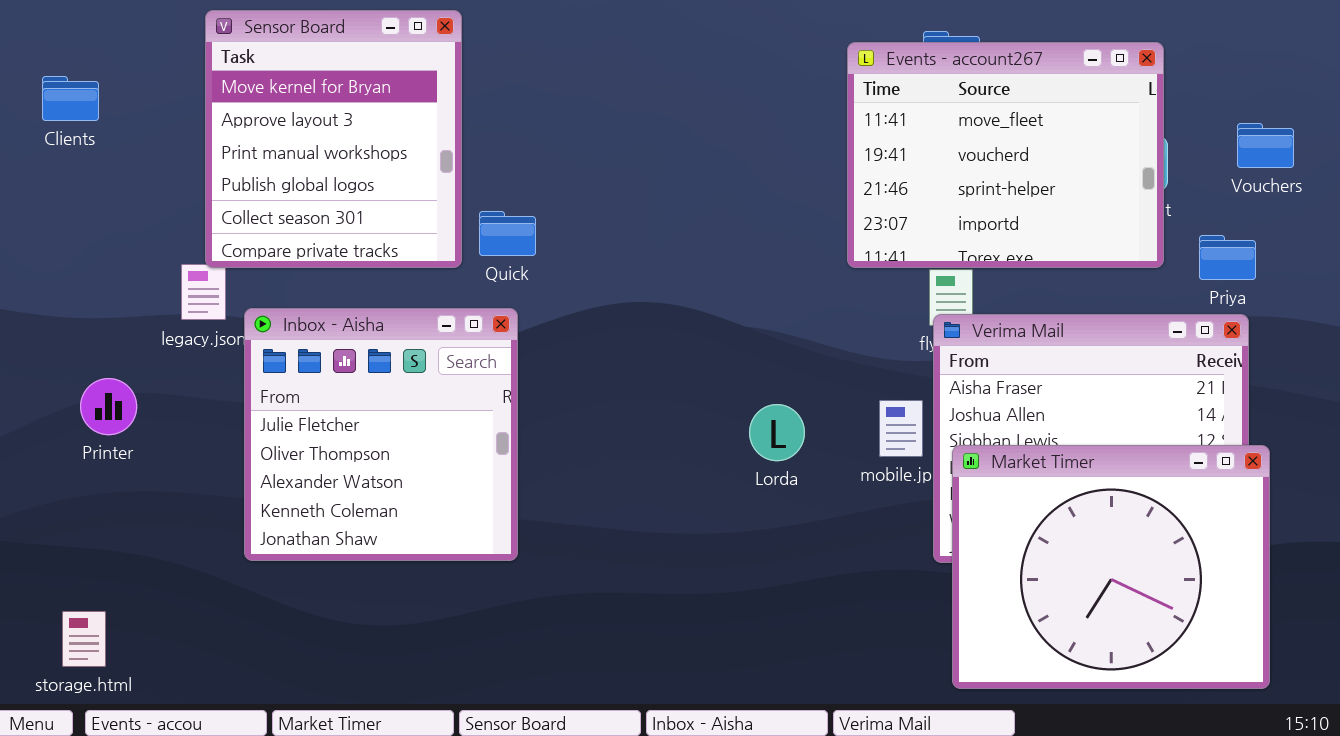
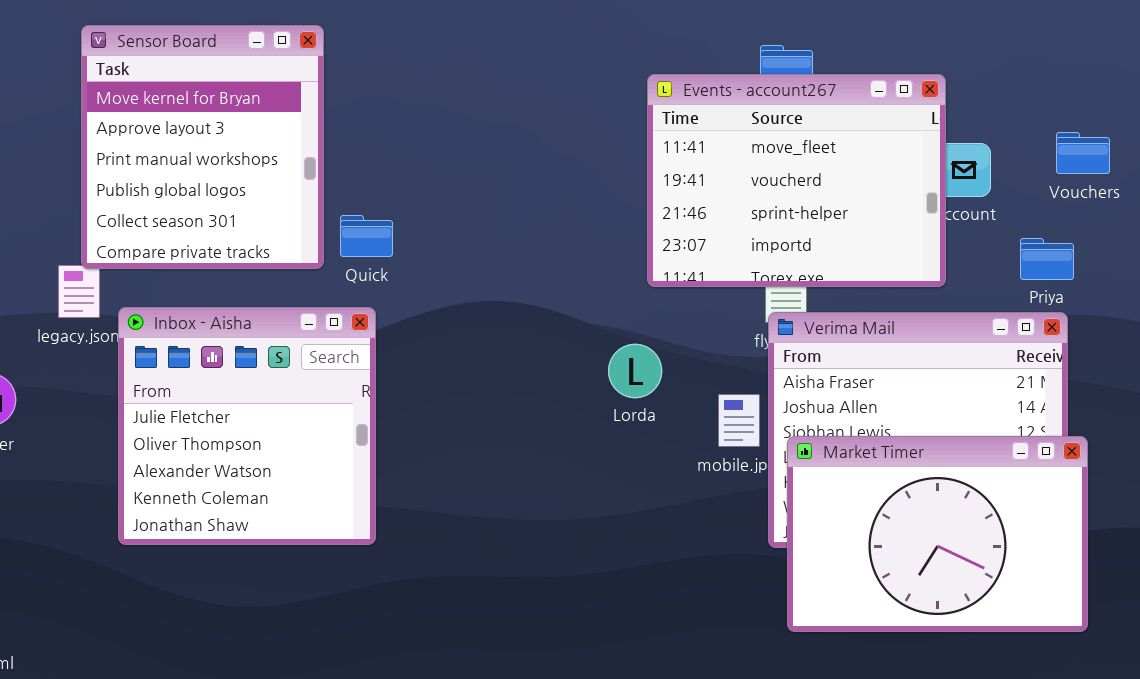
Events - account267: [847,42,1164,268] -> [647,74,946,287], moved
Lorda: [749,404,805,461] -> [608,344,662,398], moved
Market Timer: [952,445,1270,689] -> [787,436,1088,632], resized

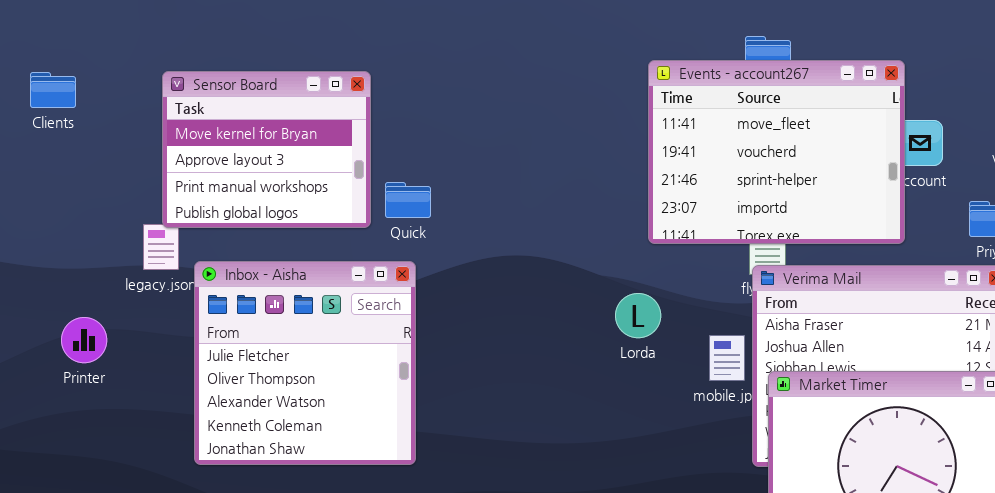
Sensor Board: [81,25,324,269] -> [162,71,371,228], resized

